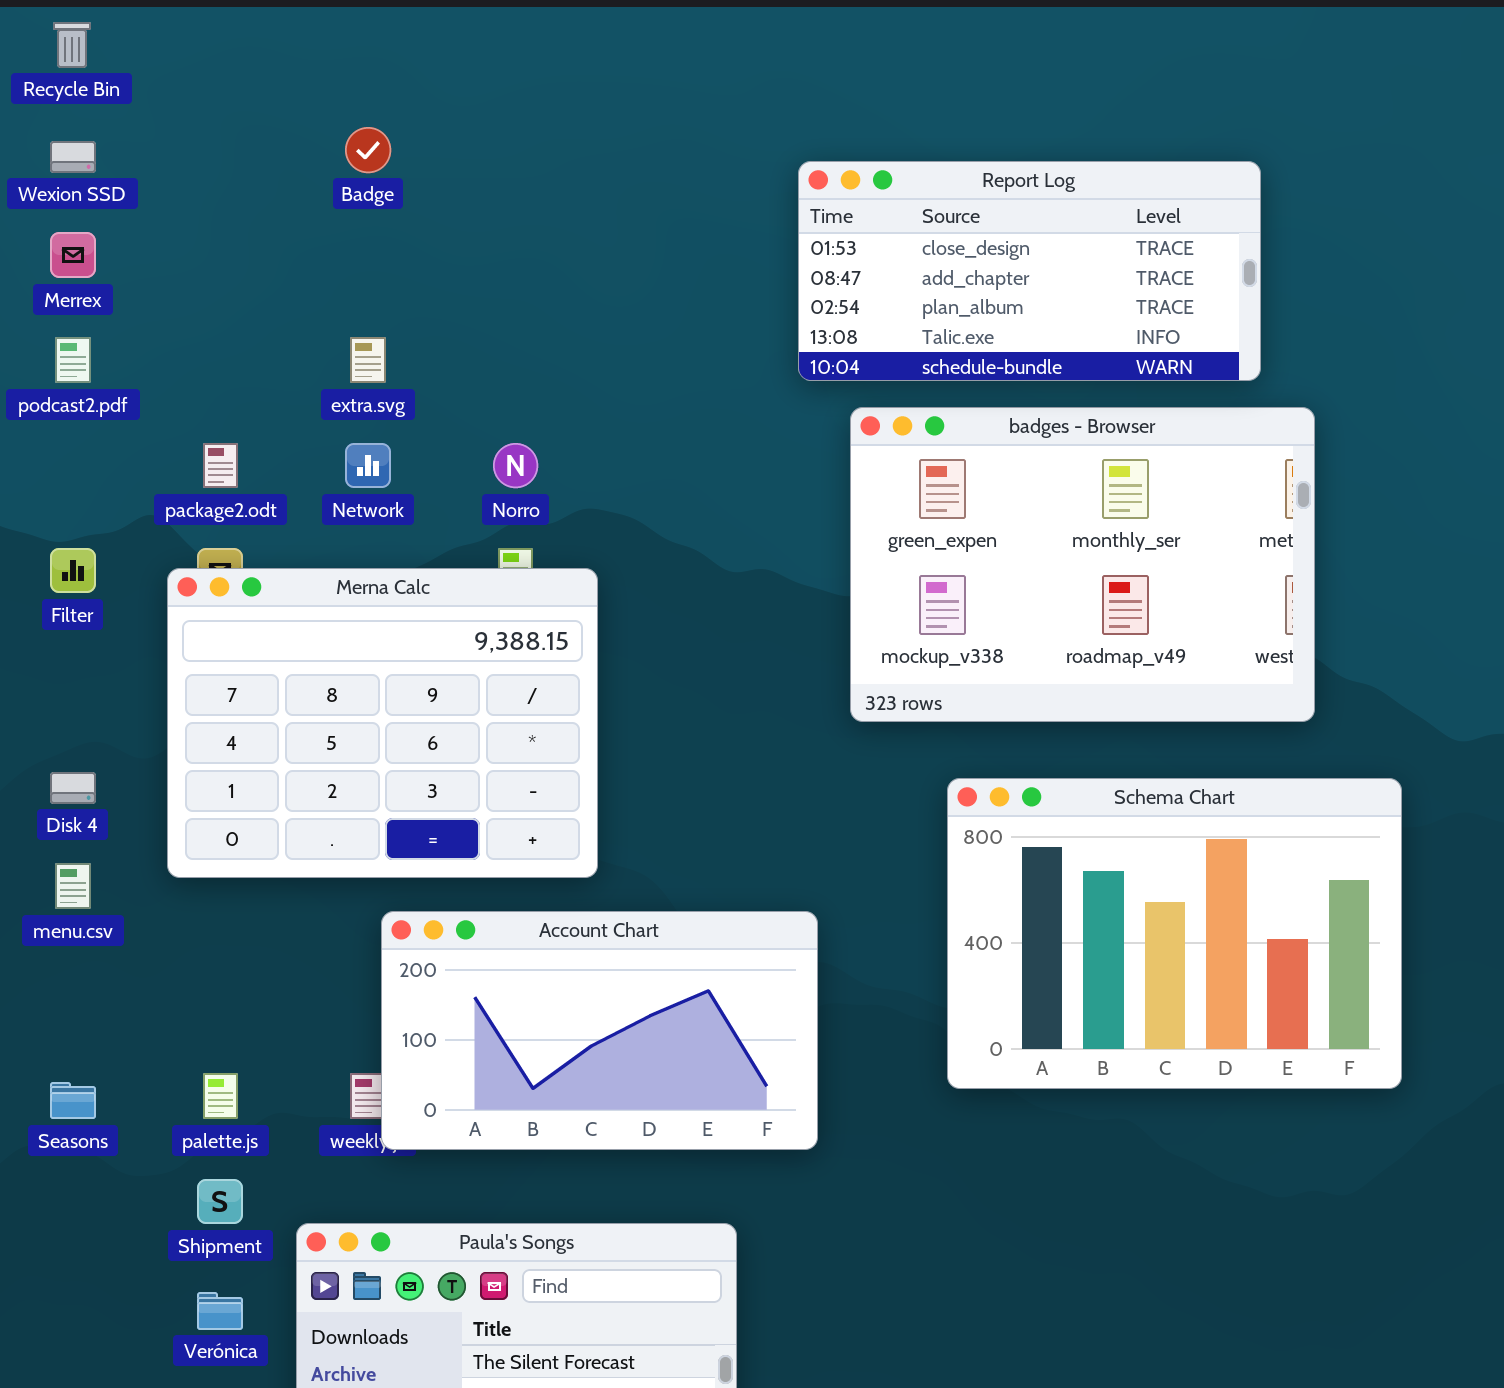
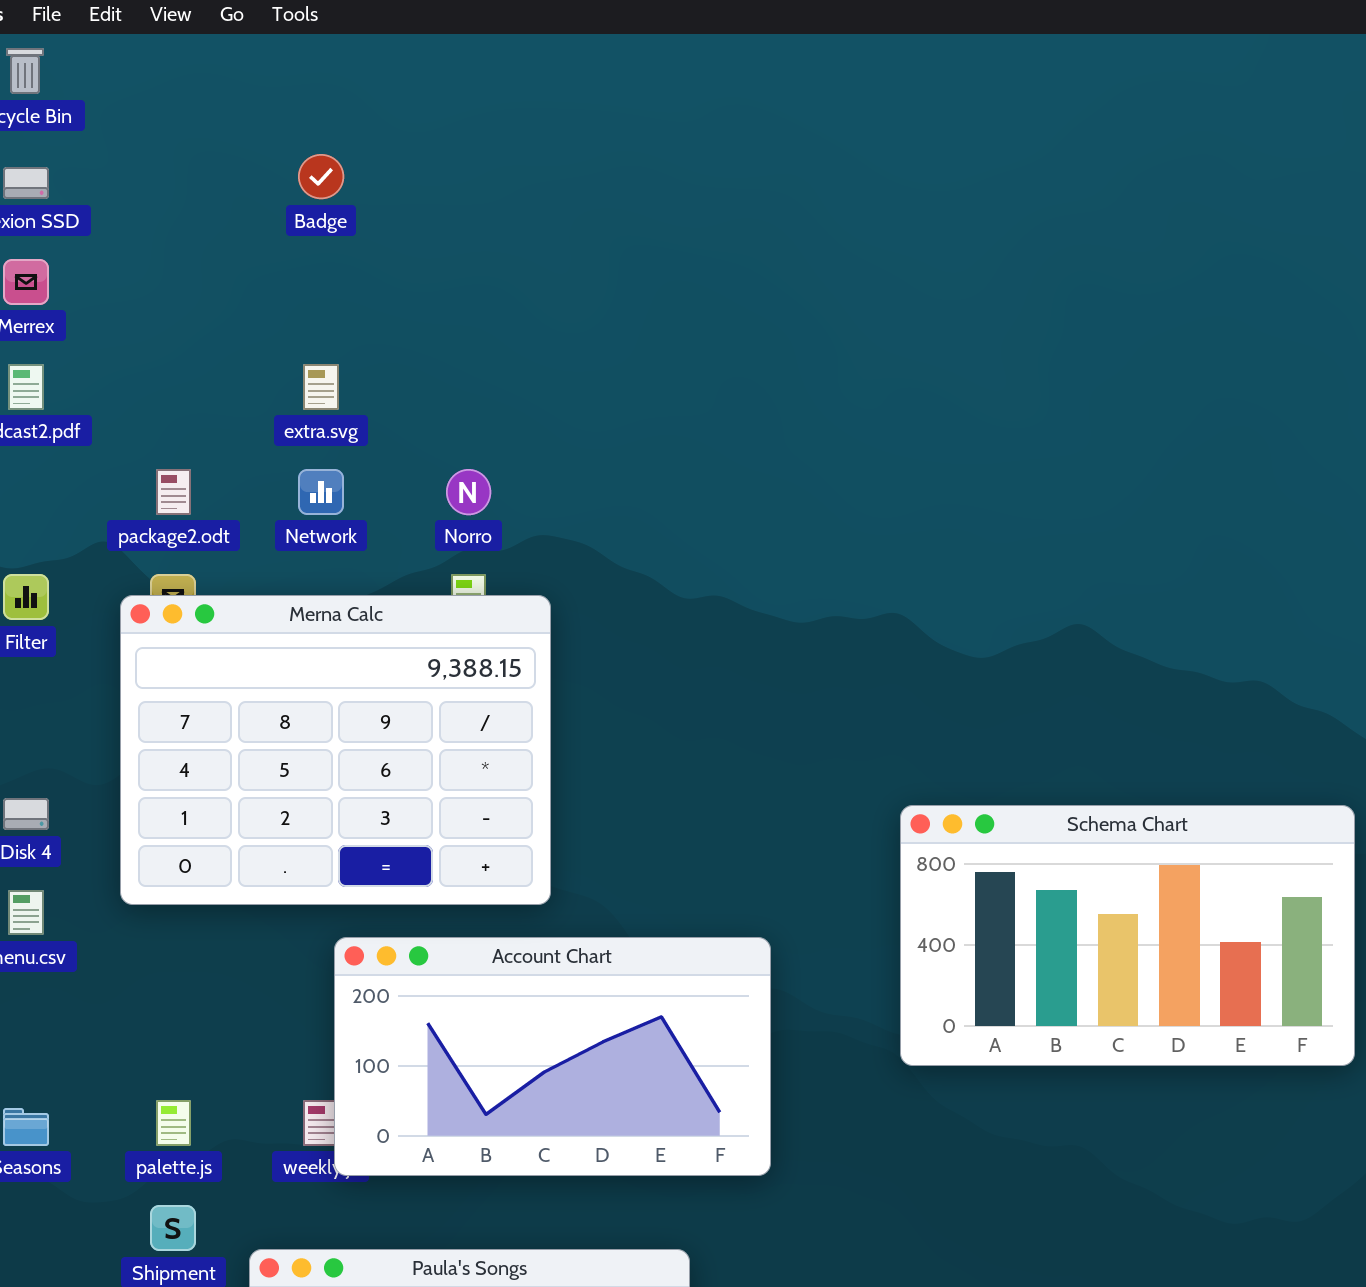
Report Log: [798,161,1261,381] -> none, closed
badges - Browser: [850,407,1315,722] -> none, closed
Schema Chart: [947,778,1402,1089] -> [900,805,1355,1066], resized

